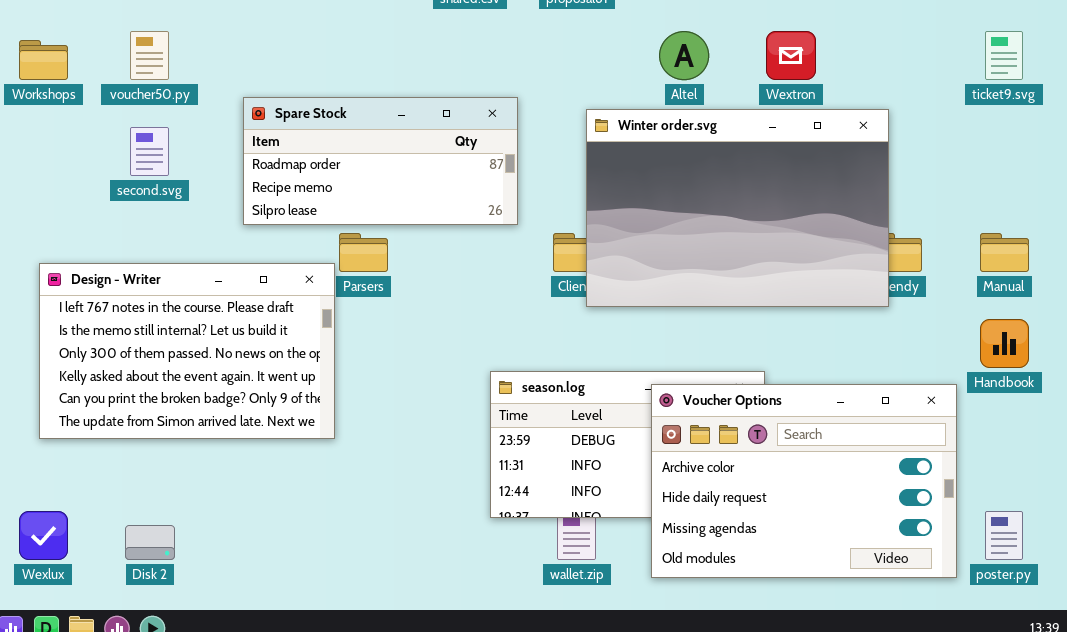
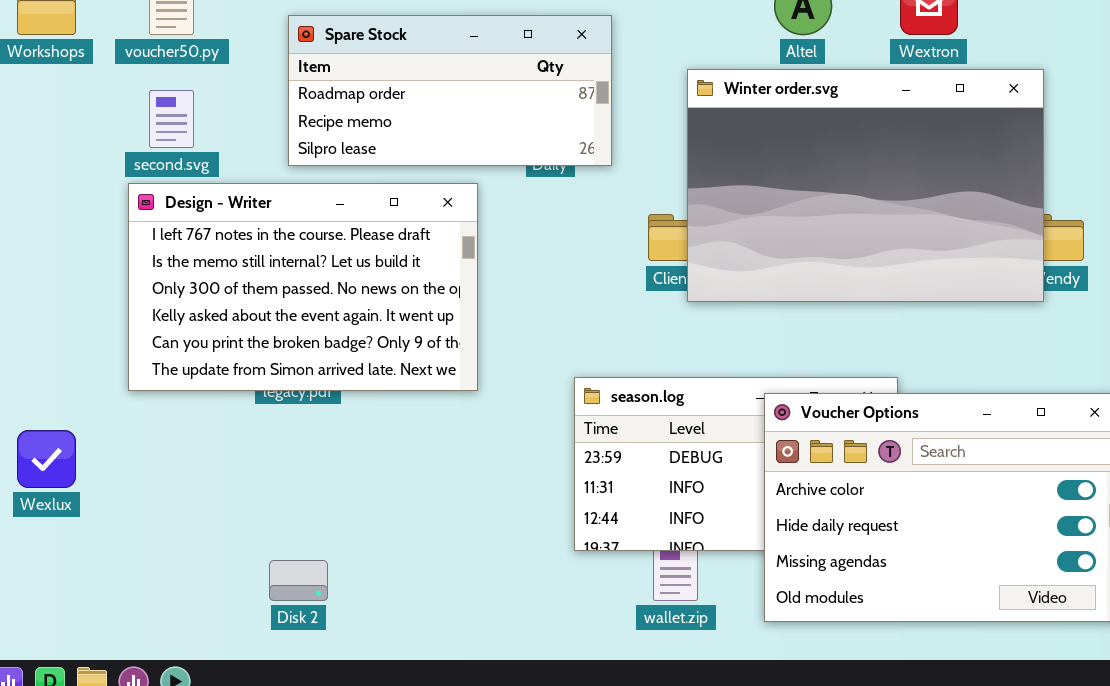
Spare Stock: [243,97,518,225] -> [288,15,612,166], moved
Design - Writer: [39,263,335,439] -> [128,183,478,391], moved
Wexlux: [19,511,68,560] -> [17,430,76,488], moved
Disk 2: [125,525,175,560] -> [269,560,328,601], moved

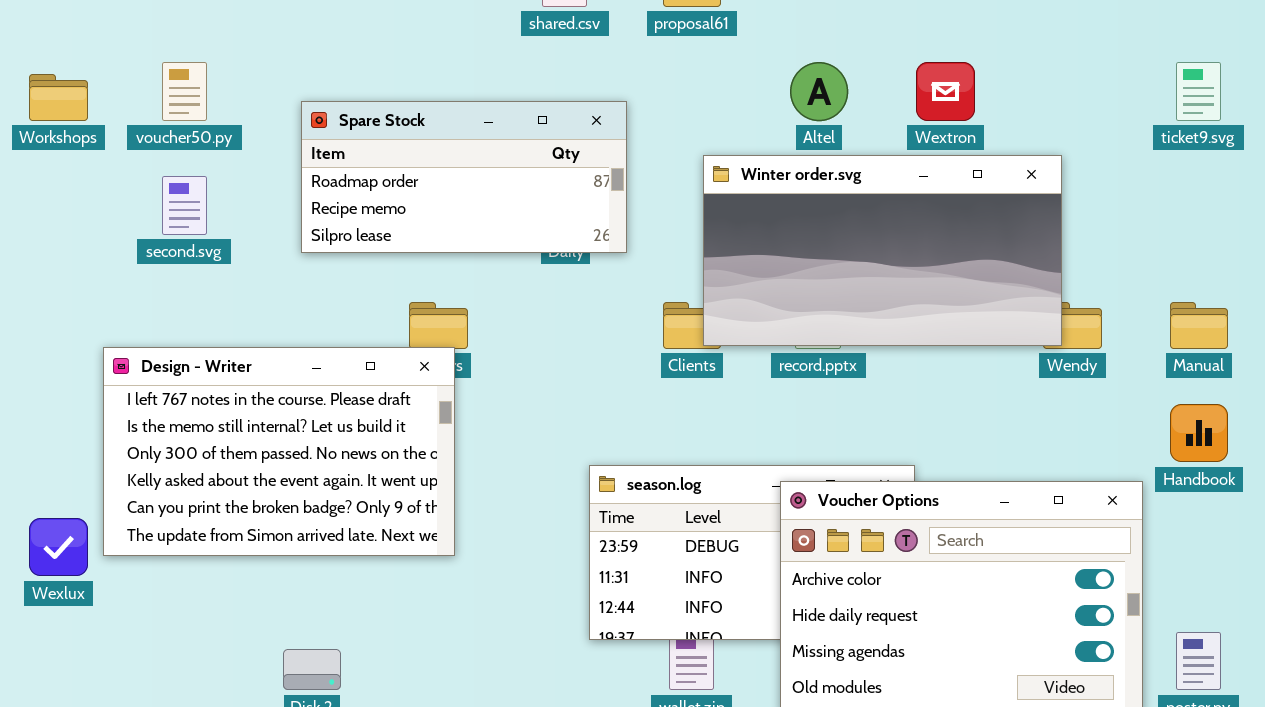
Winter order.svg: [687,69,1044,302] -> [703,155,1062,346], resized
Design - Writer: [128,183,478,391] -> [103,347,455,556], moved

